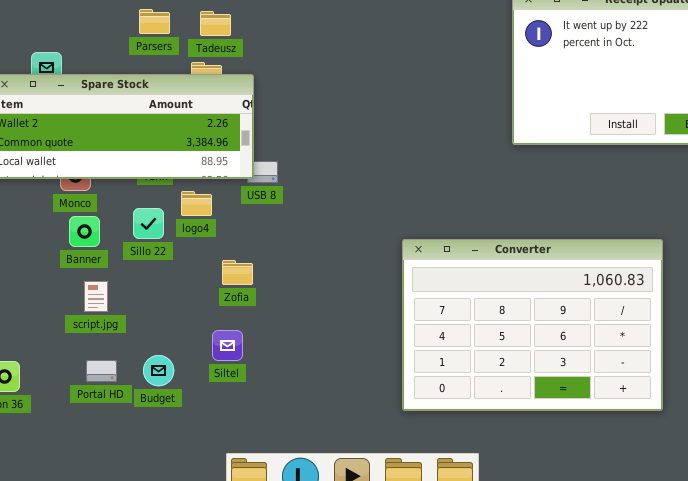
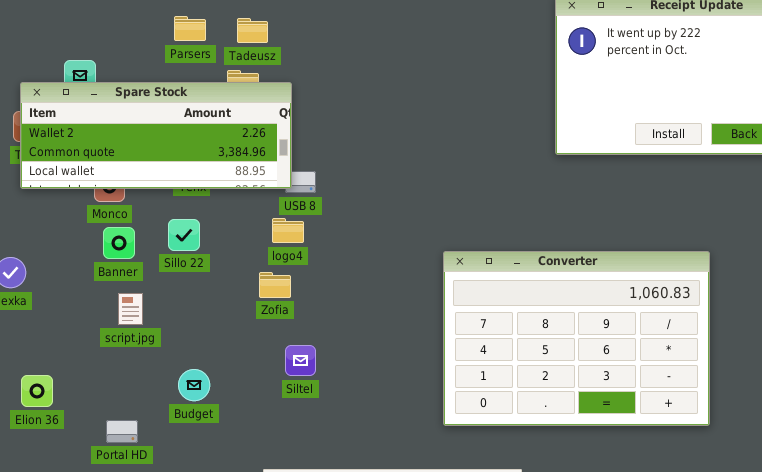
logo4: [181,191,212,216] -> [272,218,304,243], moved
Siltel: [212,330,243,361] -> [285,345,316,376], moved
Portal HD: [86,360,117,382] -> [106,420,138,443], moved

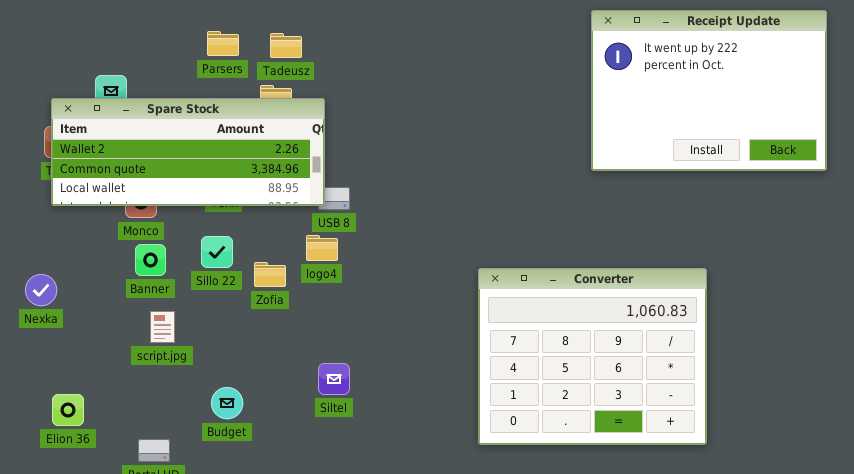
Converter: [443,251,710,426] -> [478,268,707,445], resized
Zofia: [259,272,291,298] -> [254,262,286,287], moved

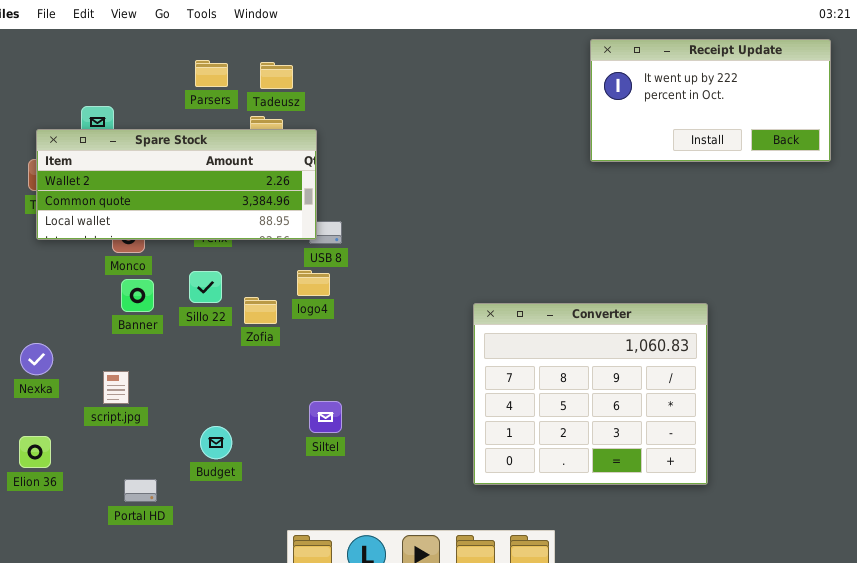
Receipt Update: [591,10,827,171] -> [590,39,831,162], resized
Nexka: [25,274,57,306] -> [20,343,53,375], moved
script.jpg: [150,311,175,343] -> [103,371,129,404], moved
Elion 36: [52,394,84,426] -> [19,436,51,468], moved

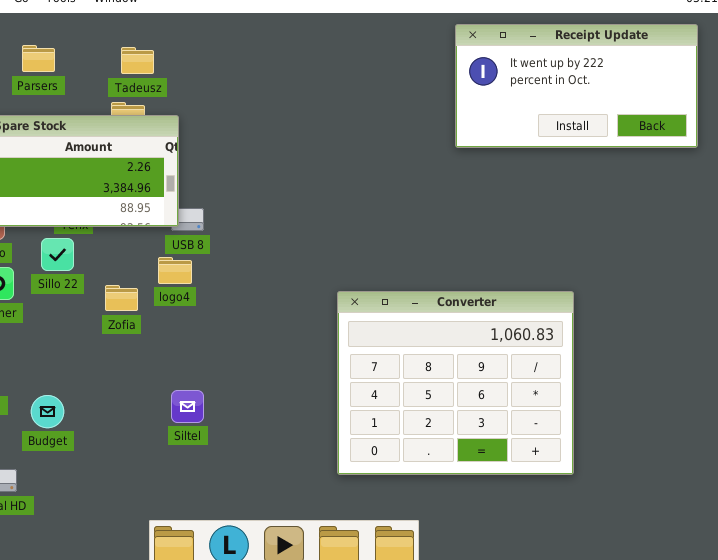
Parsers: [195,60,228,87] -> [22,45,55,72], moved
Sillo 22: [189,271,222,303] -> [41,238,74,271], moved
Budget: [200,426,232,459] -> [31,395,64,428], moved

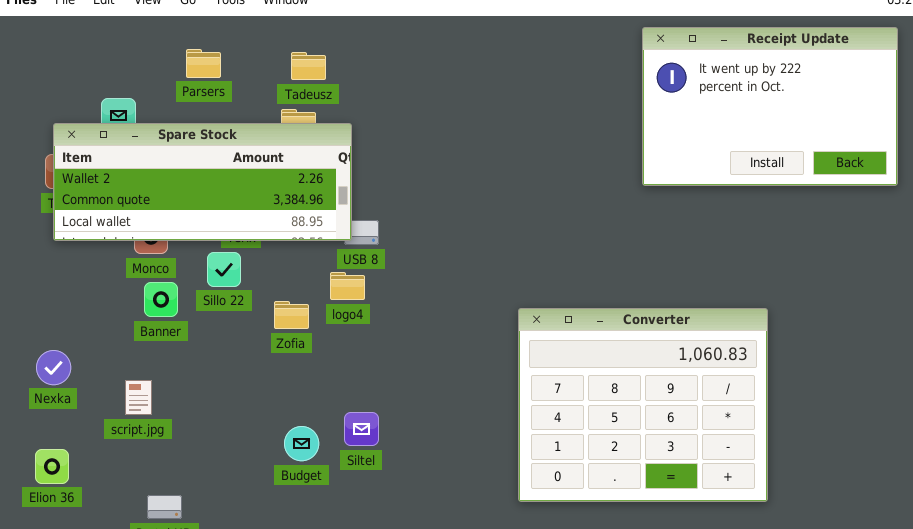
Receipt Update: [455,24,698,148] -> [642,27,898,186], resized
Budget: [31,395,64,428] -> [284,426,319,461], moved

